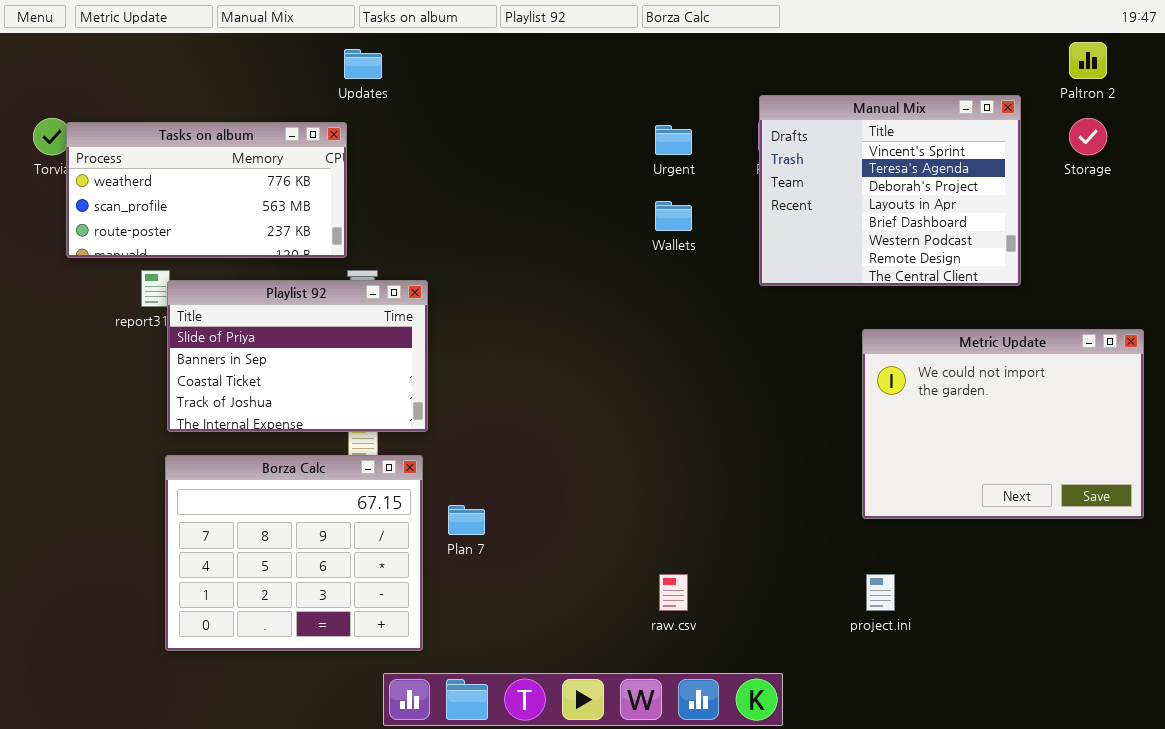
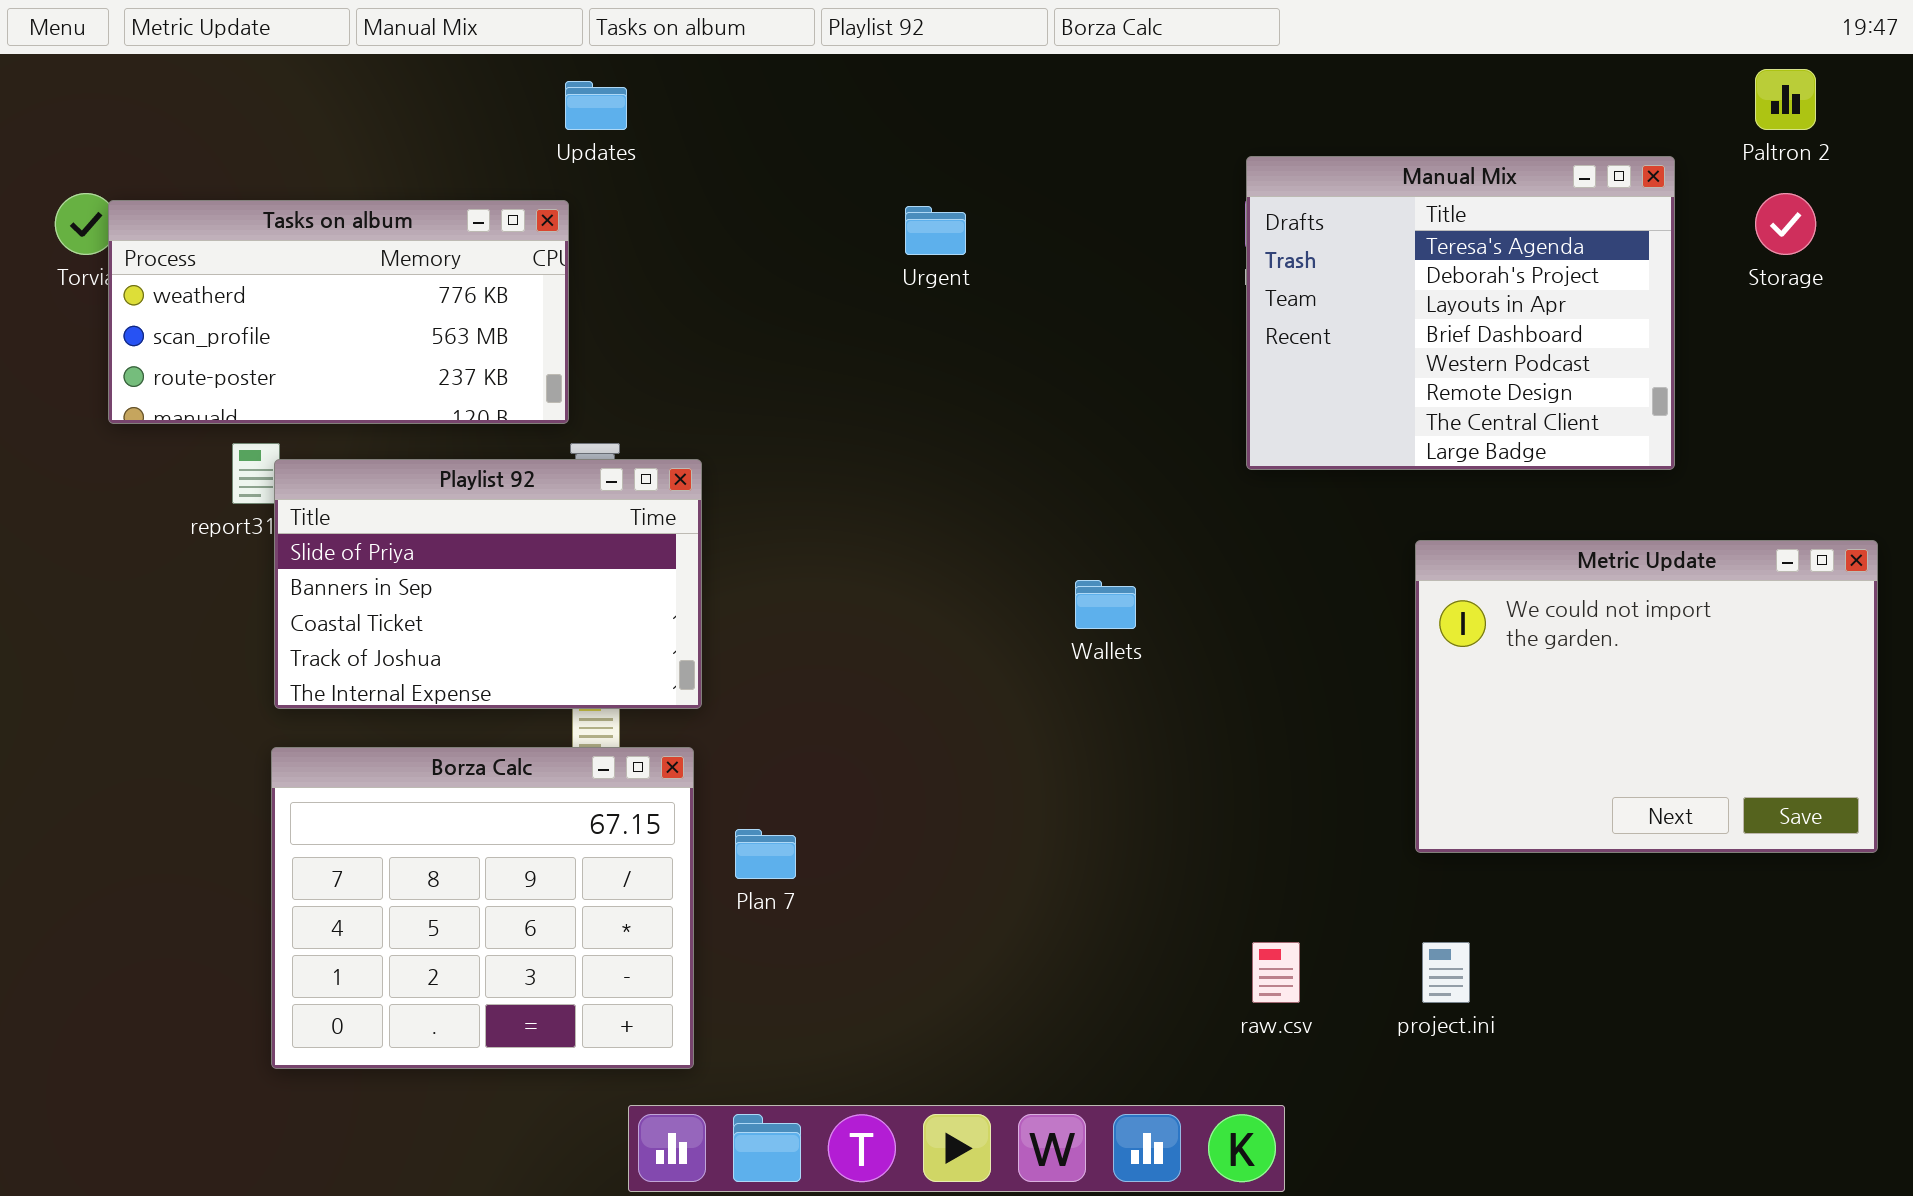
Manual Mix: [759,95,1021,286] -> [1246,156,1675,470], scrolled down 1 row
Urgent: [655,125,692,155] -> [905,206,966,255], moved
Wallets: [655,201,692,231] -> [1075,580,1136,629], moved
raw.csv: [659,574,688,611] -> [1252,942,1300,1003], moved

